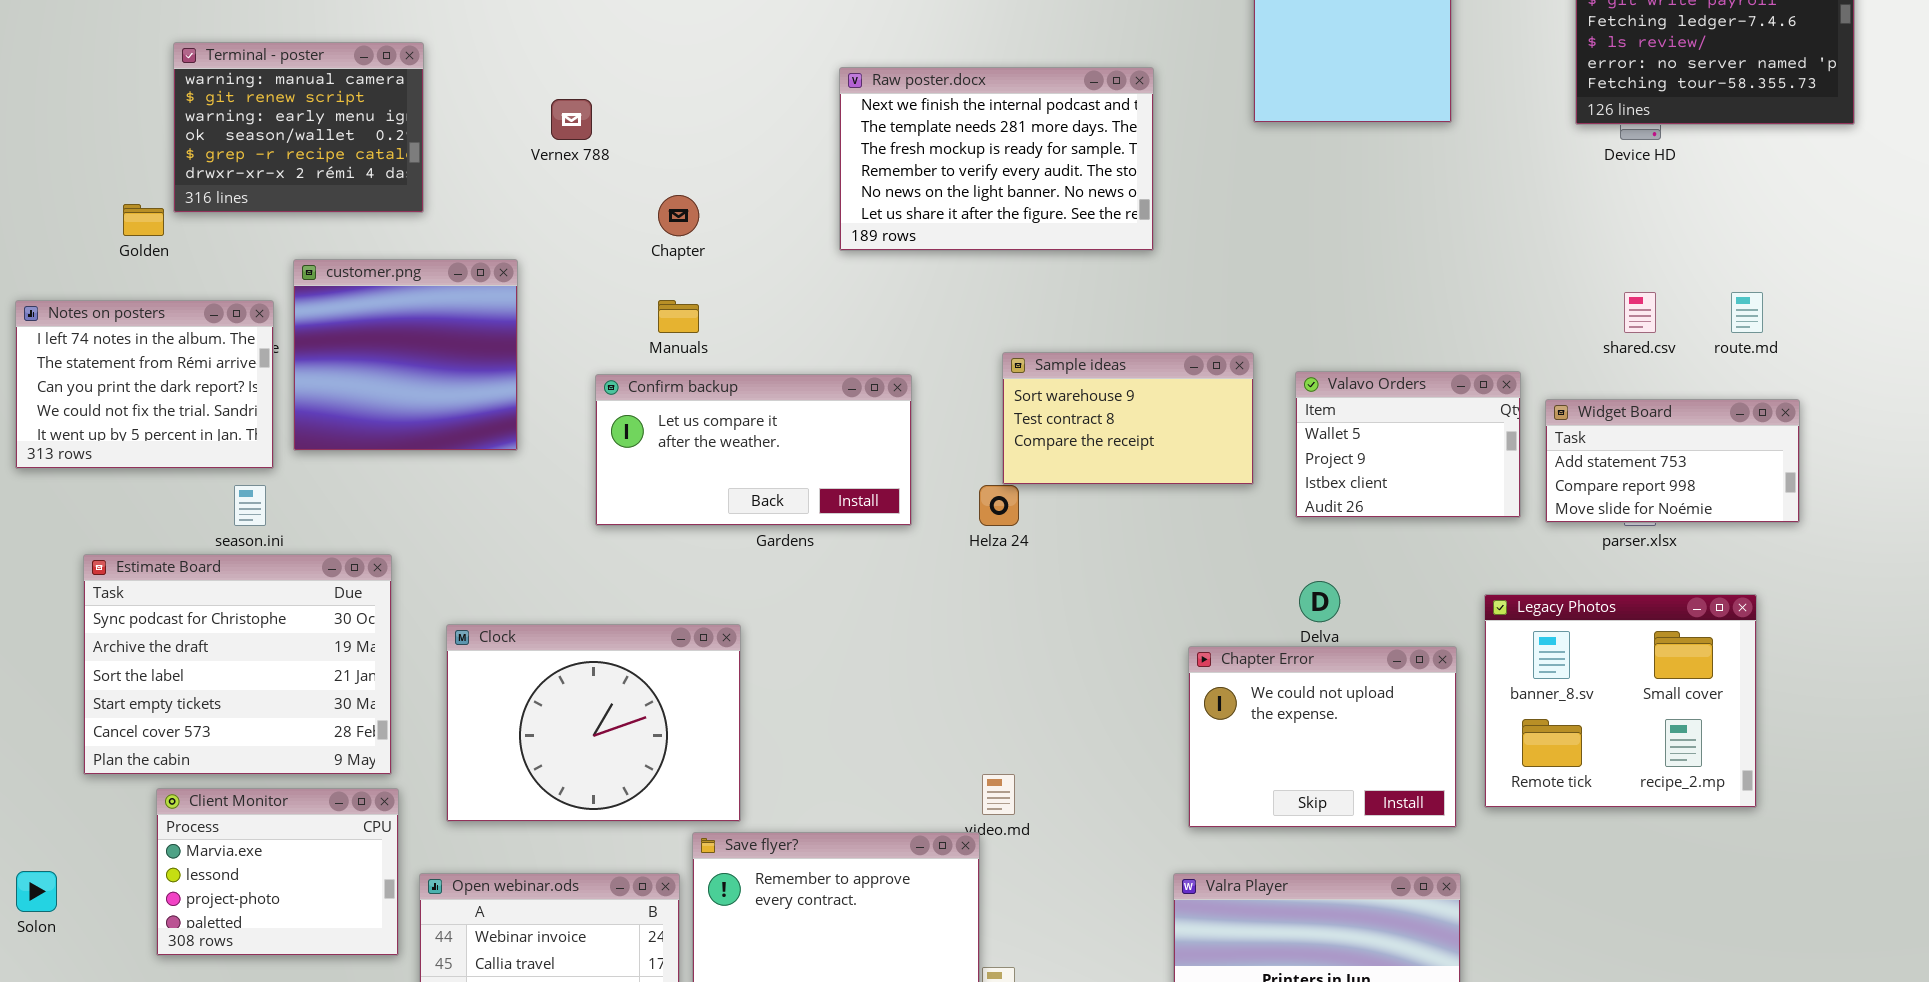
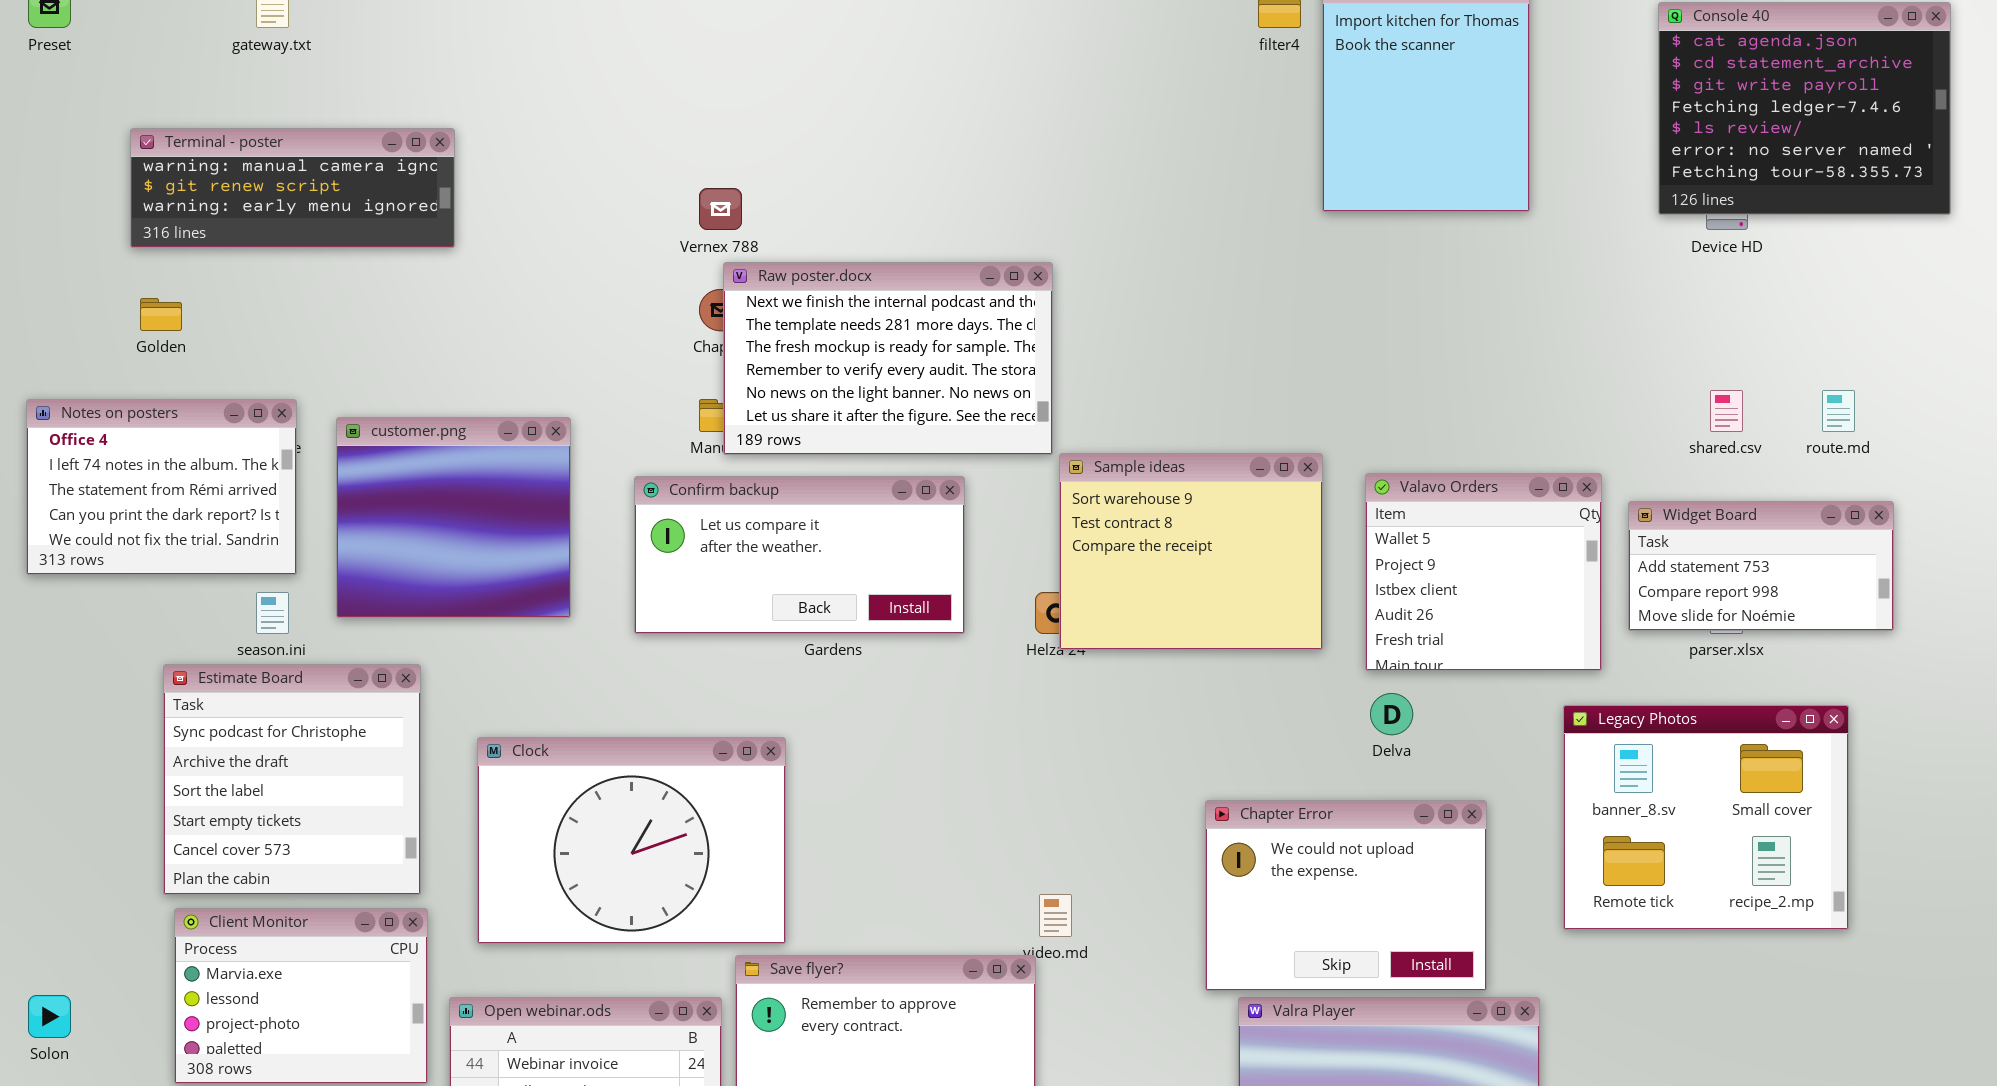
Terminal - poster: [173,42,424,213] -> [130,128,455,248], resized
Raw poster.docx: [839,67,1154,251] -> [723,262,1053,455], moved
Vernex 788: [551,99,592,140] -> [699,188,742,230], moved
customer.png: [293,259,518,451] -> [336,417,571,618], moved
Notes on posters: [15,300,274,469] -> [26,399,297,575], scrolled up 1 row
Sample ideas: [1002,352,1254,485] -> [1059,453,1323,650], resized
Valavo Orders: [1295,371,1521,518] -> [1365,473,1602,671], resized
Estimate Board: [83,554,392,775] -> [163,664,421,895], resized
Chapter Error: [1188,646,1457,828] -> [1205,800,1487,991], moved

